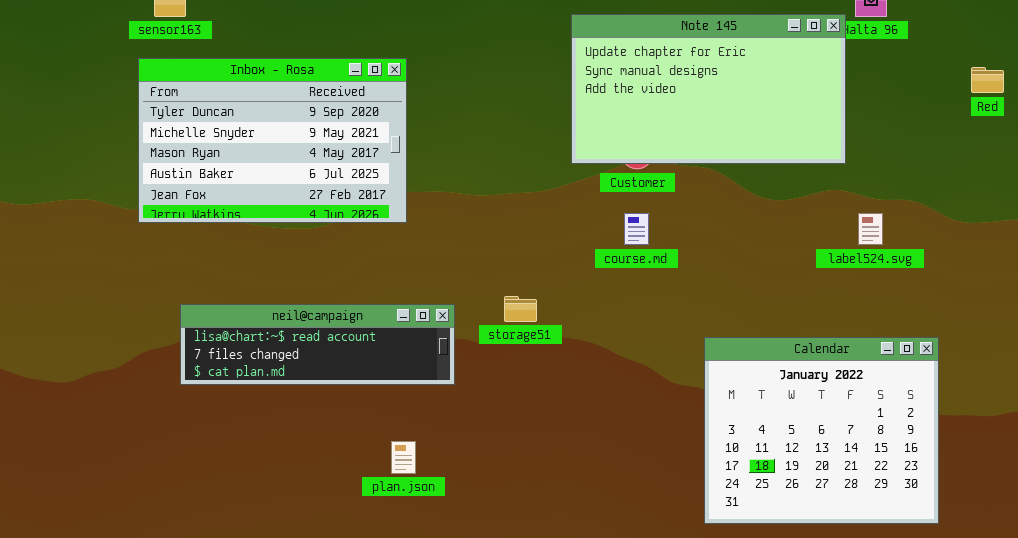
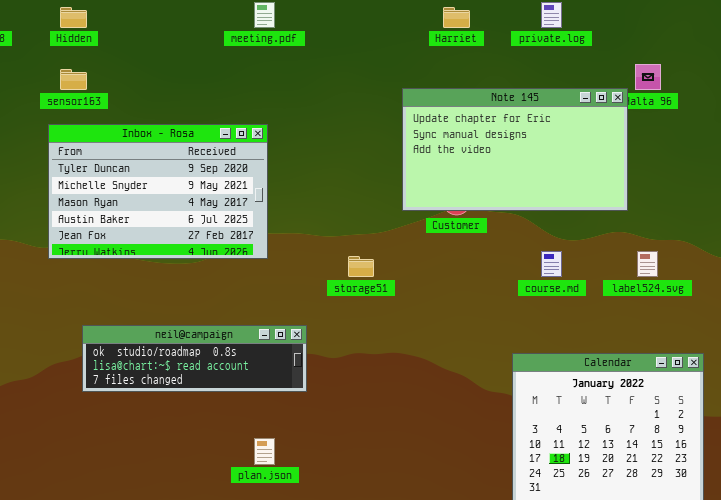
course.md: [624,213,649,245] -> [541,251,562,277], moved
storage51: [504,296,537,322] -> [348,256,374,277], moved
neil@campaign: [180,304,455,385] -> [82,325,307,392], scrolled up 1 row

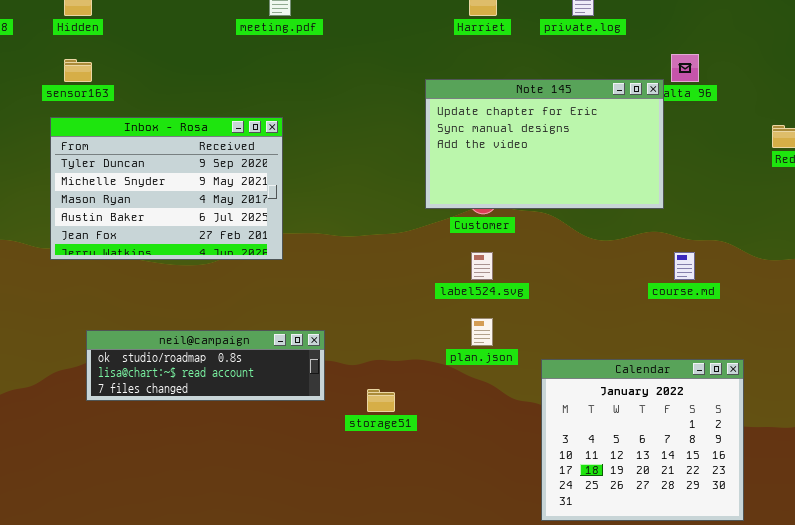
course.md: [541,251,562,277] -> [674,252,695,280], moved
label524.svg: [637,251,658,277] -> [471,252,493,280], moved
storage51: [348,256,374,277] -> [367,389,395,412], moved
plan.json: [254,438,275,465] -> [471,318,493,346], moved

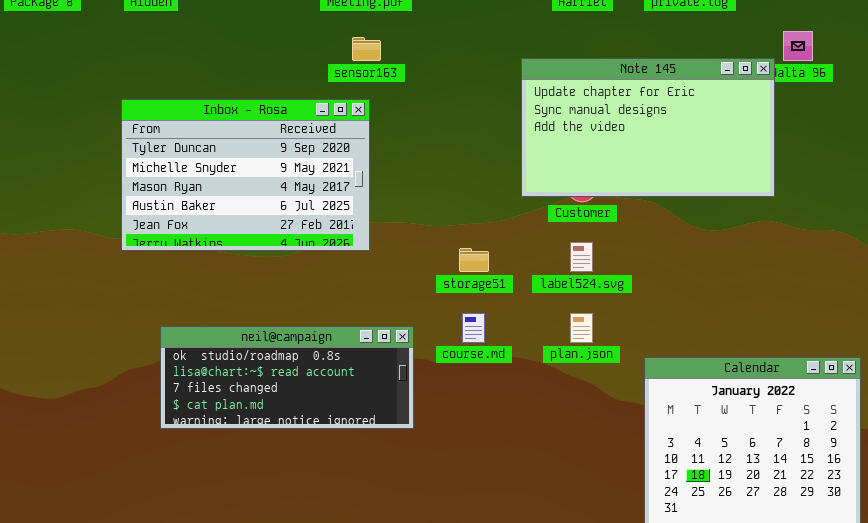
sensor163: [64,59,92,82] -> [352,37,381,61], moved
course.md: [674,252,695,280] -> [462,313,485,343], moved
neil@campaign: [86,330,325,401] -> [160,326,414,429], resized
storage51: [367,389,395,412] -> [459,248,489,272], moved

